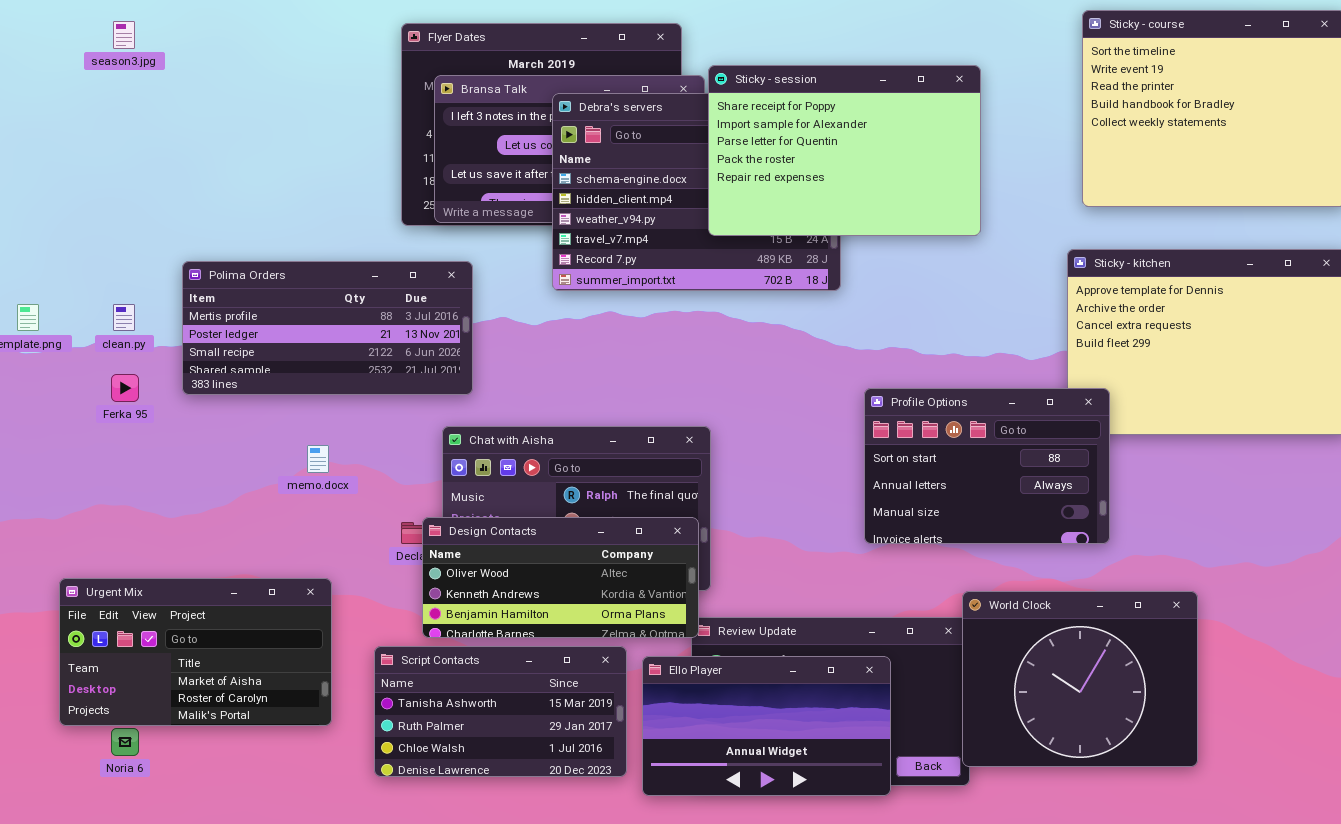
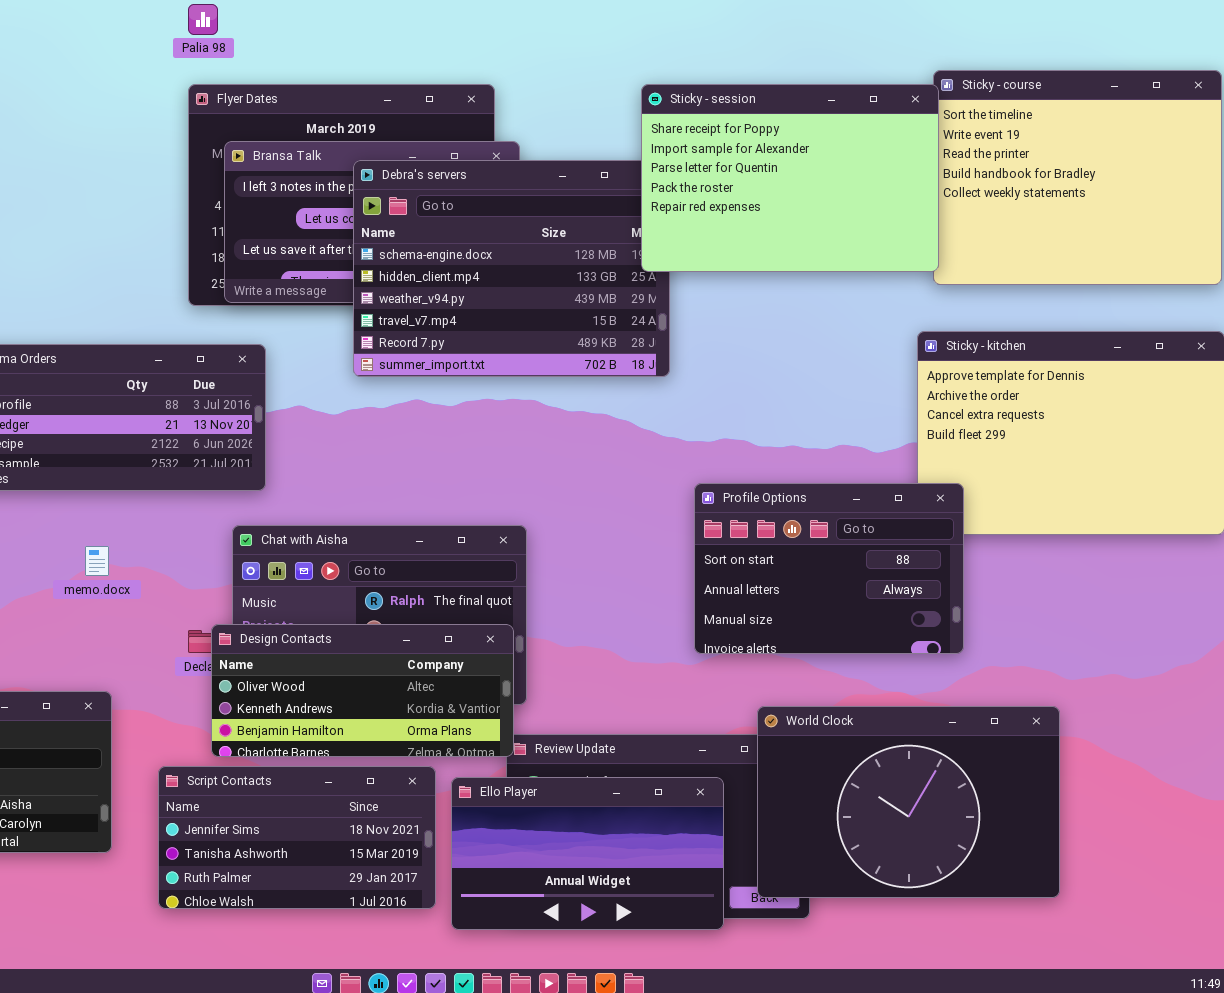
Sticky - session: [708,65,981,236] -> [641,84,939,272], moved
World Clock: [962,591,1198,767] -> [757,706,1060,898], resized
Script Contacts: [374,646,627,777] -> [158,766,436,909], scrolled up 1 row

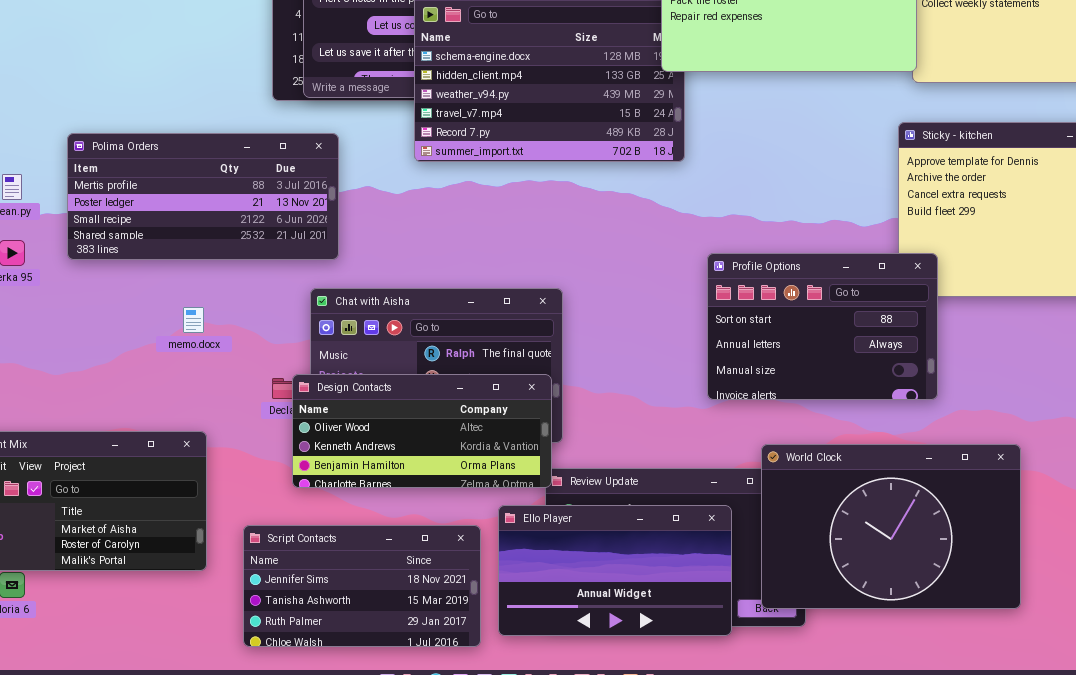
Script Contacts: [158,766,436,909] -> [243,525,481,647], moved

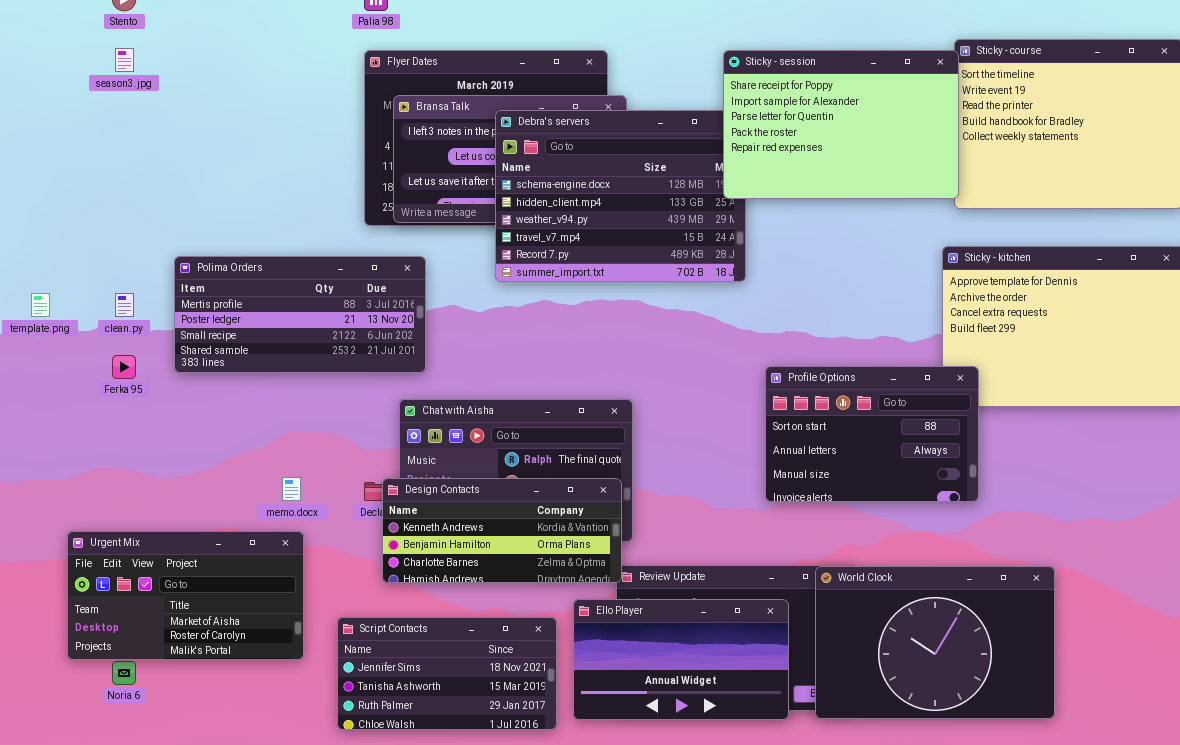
memo.docx: [183,307,204,333] -> [282,477,301,501], moved
Design Contacts: [292,374,552,488] -> [382,478,622,583], scrolled down 1 row
World Clock: [761,444,1021,609] -> [815,566,1055,719], moved

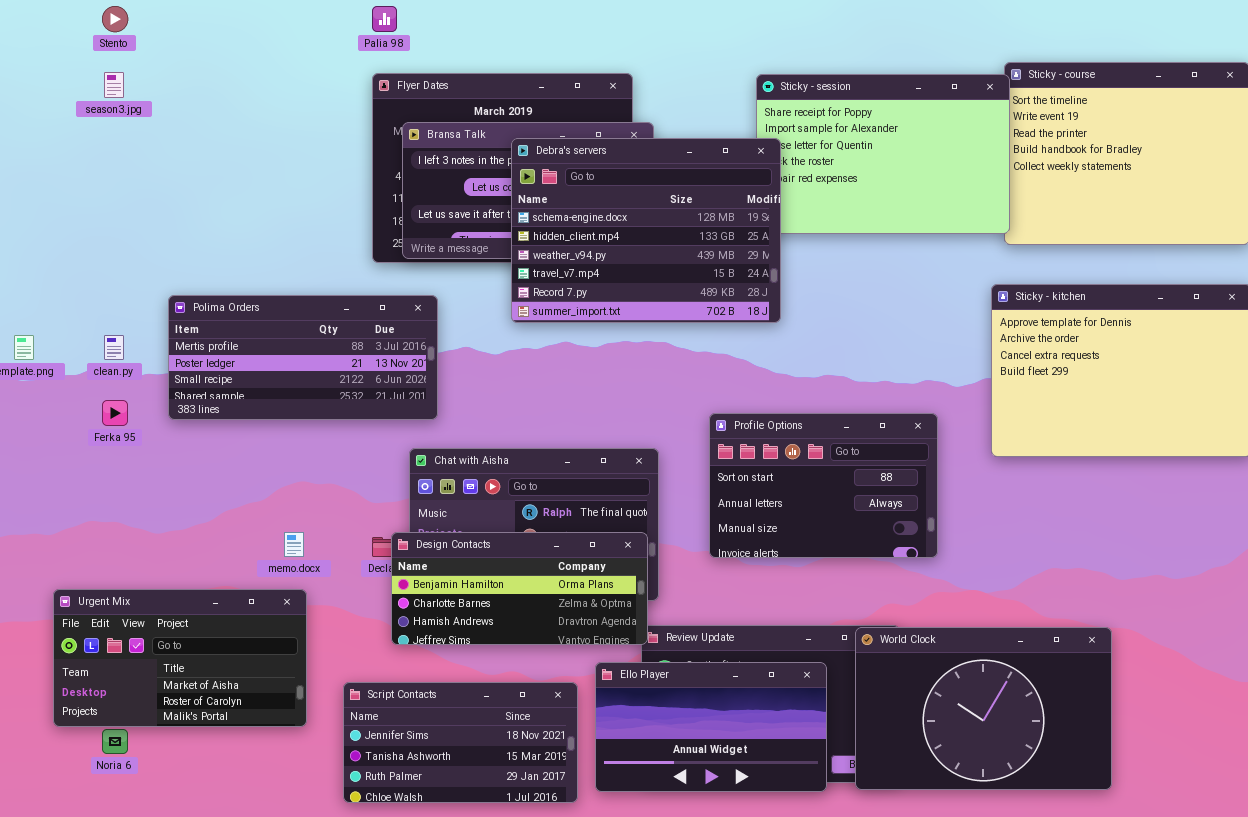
Debra's servers: [495,110,746,282] -> [511,138,781,323], raised
Profile Options: [765,366,979,502] -> [709,413,938,558], moved
Design Contacts: [382,478,622,583] -> [391,532,648,645], scrolled down 1 row

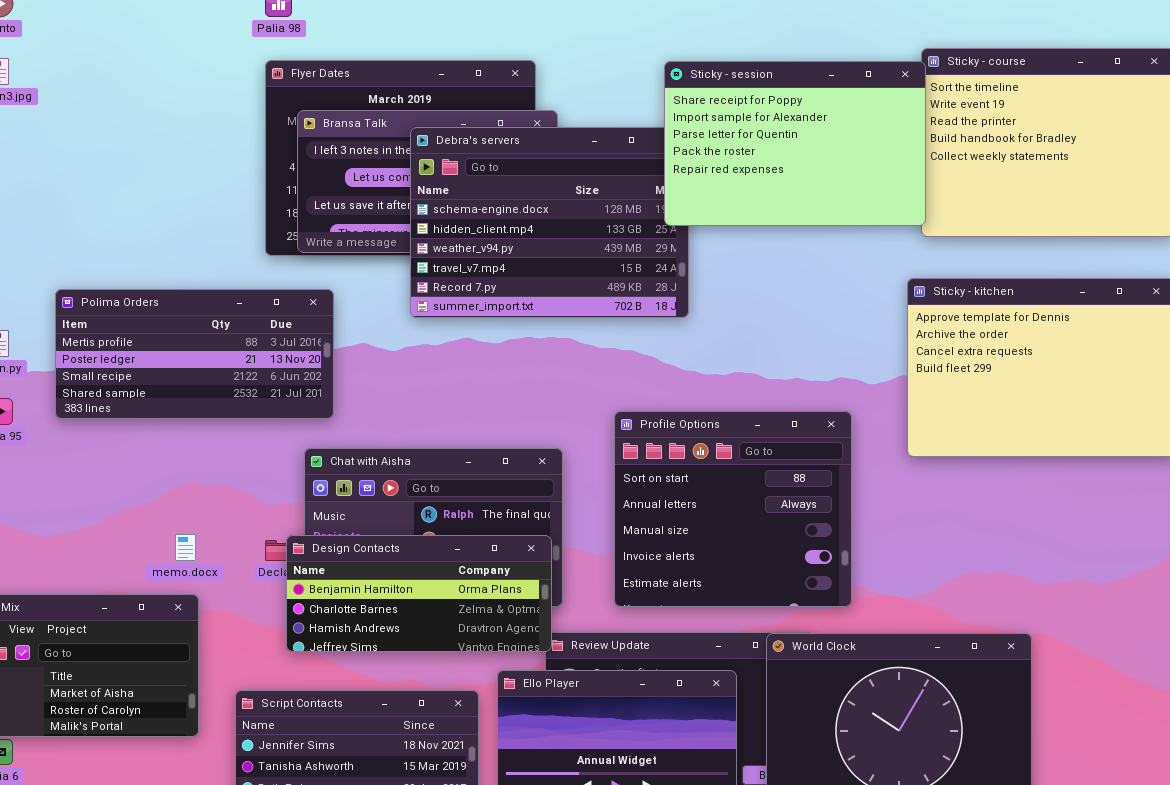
Sticky - session: [756,74,1010,234] -> [664,61,926,226], raised
Profile Options: [709,413,938,558] -> [614,411,852,607], resized

